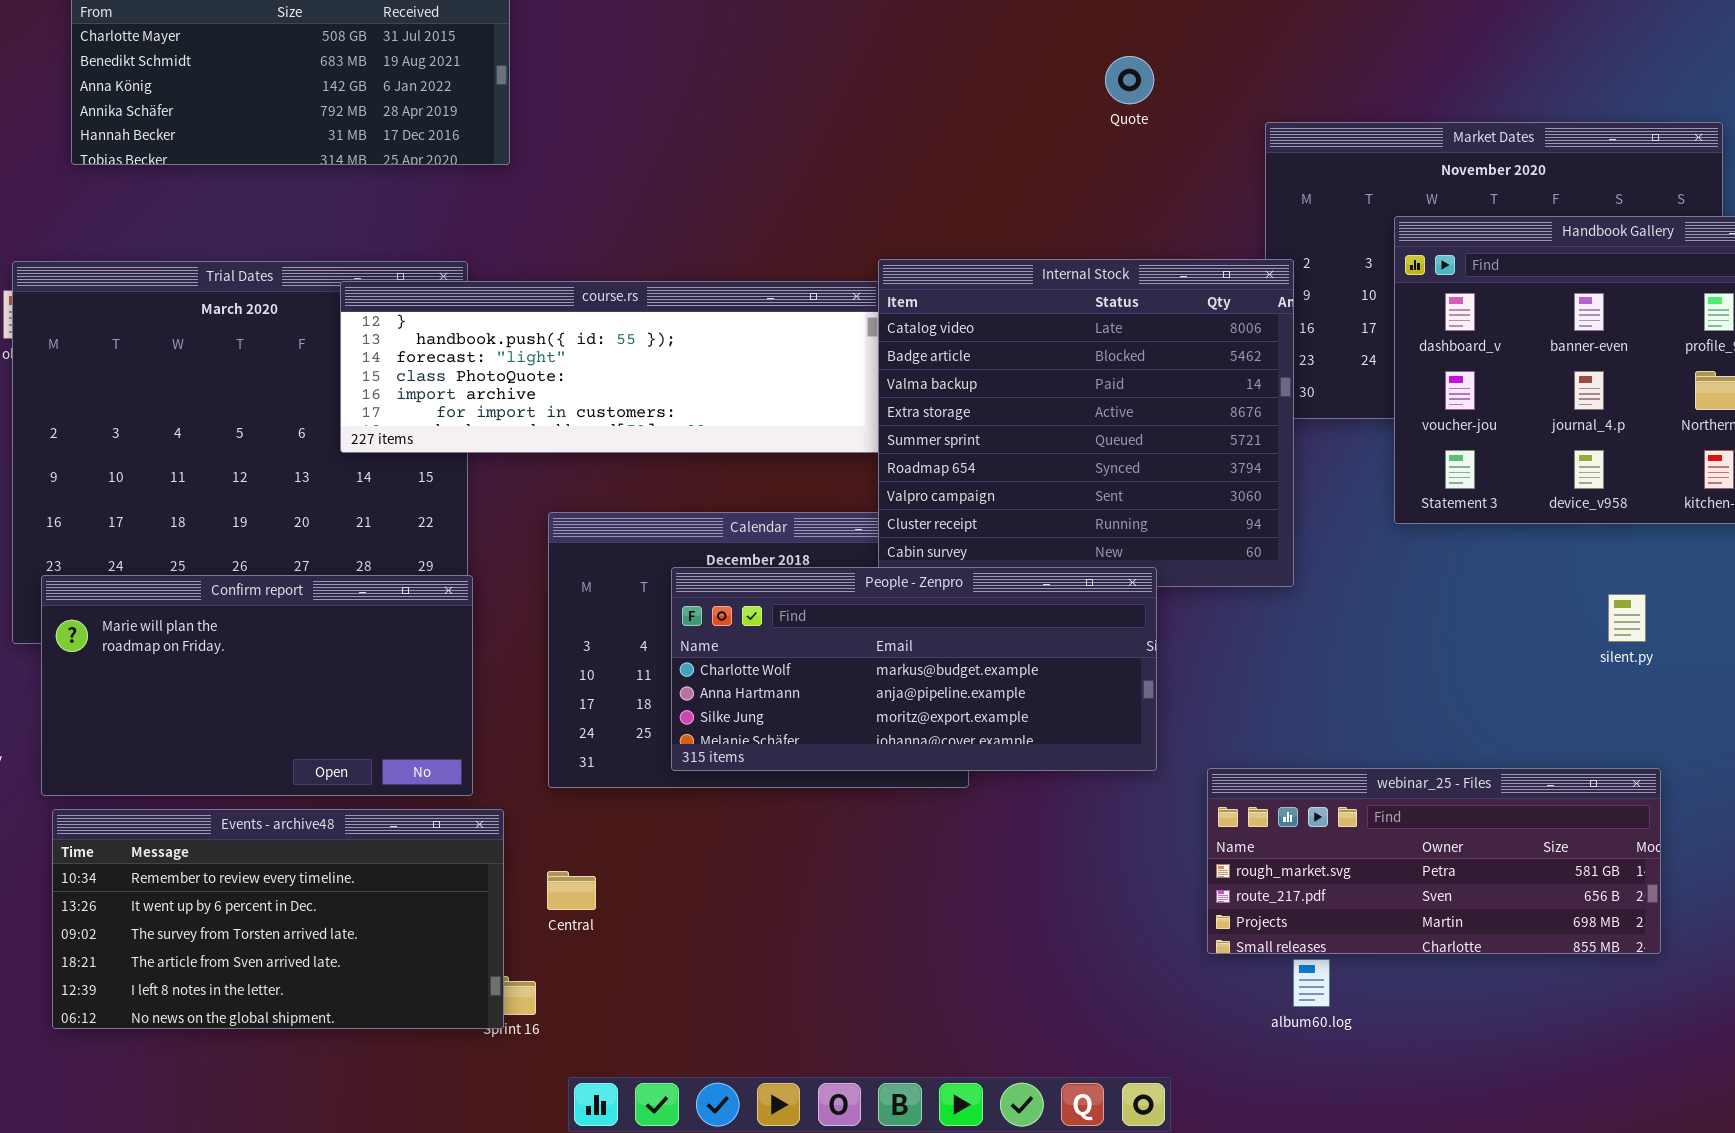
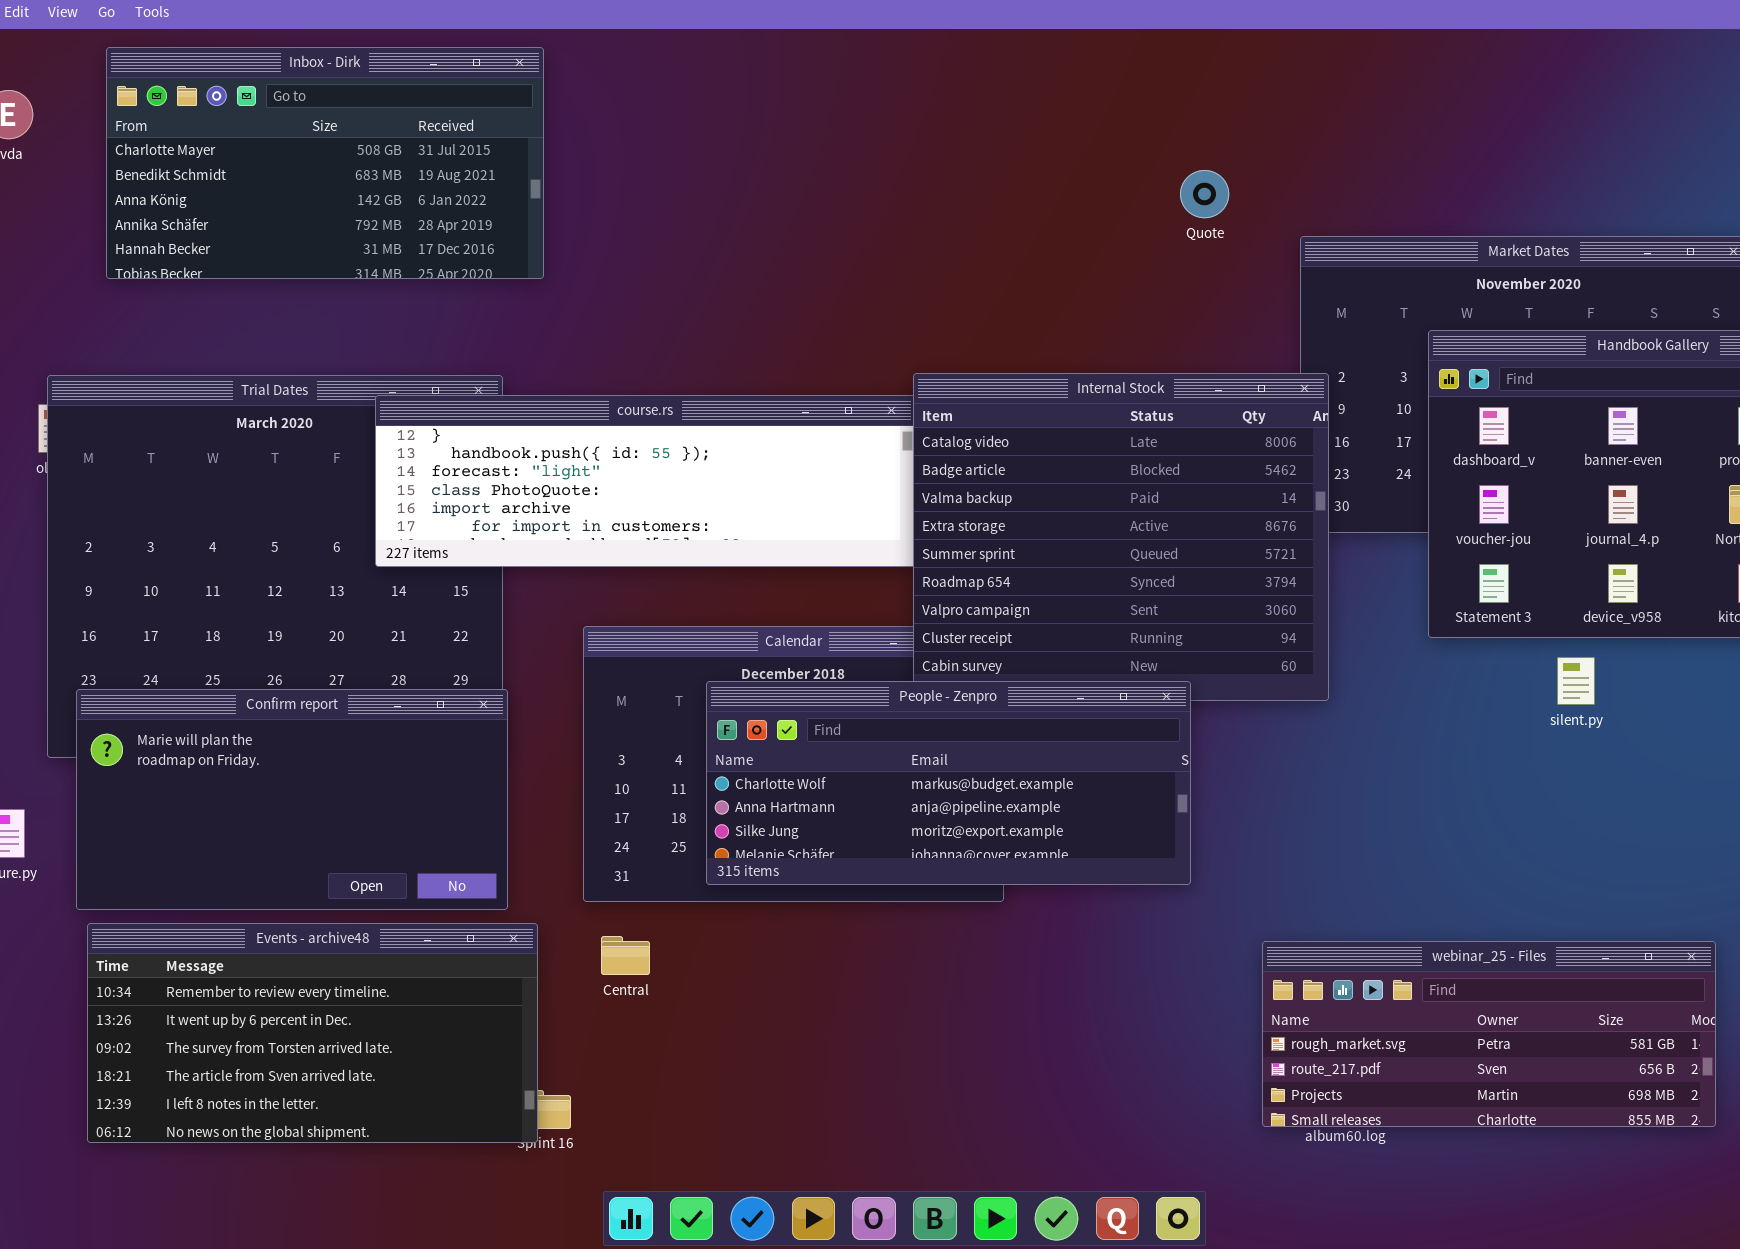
Quote: [1105,56,1154,104] -> [1180,170,1229,218], moved
silent.py: [1608,594,1646,642] -> [1557,657,1595,705], moved
webinar_25 - Files: [1207,768,1661,954] -> [1262,941,1716,1127], moved
Central: [547,871,596,910] -> [601,936,650,975], moved

